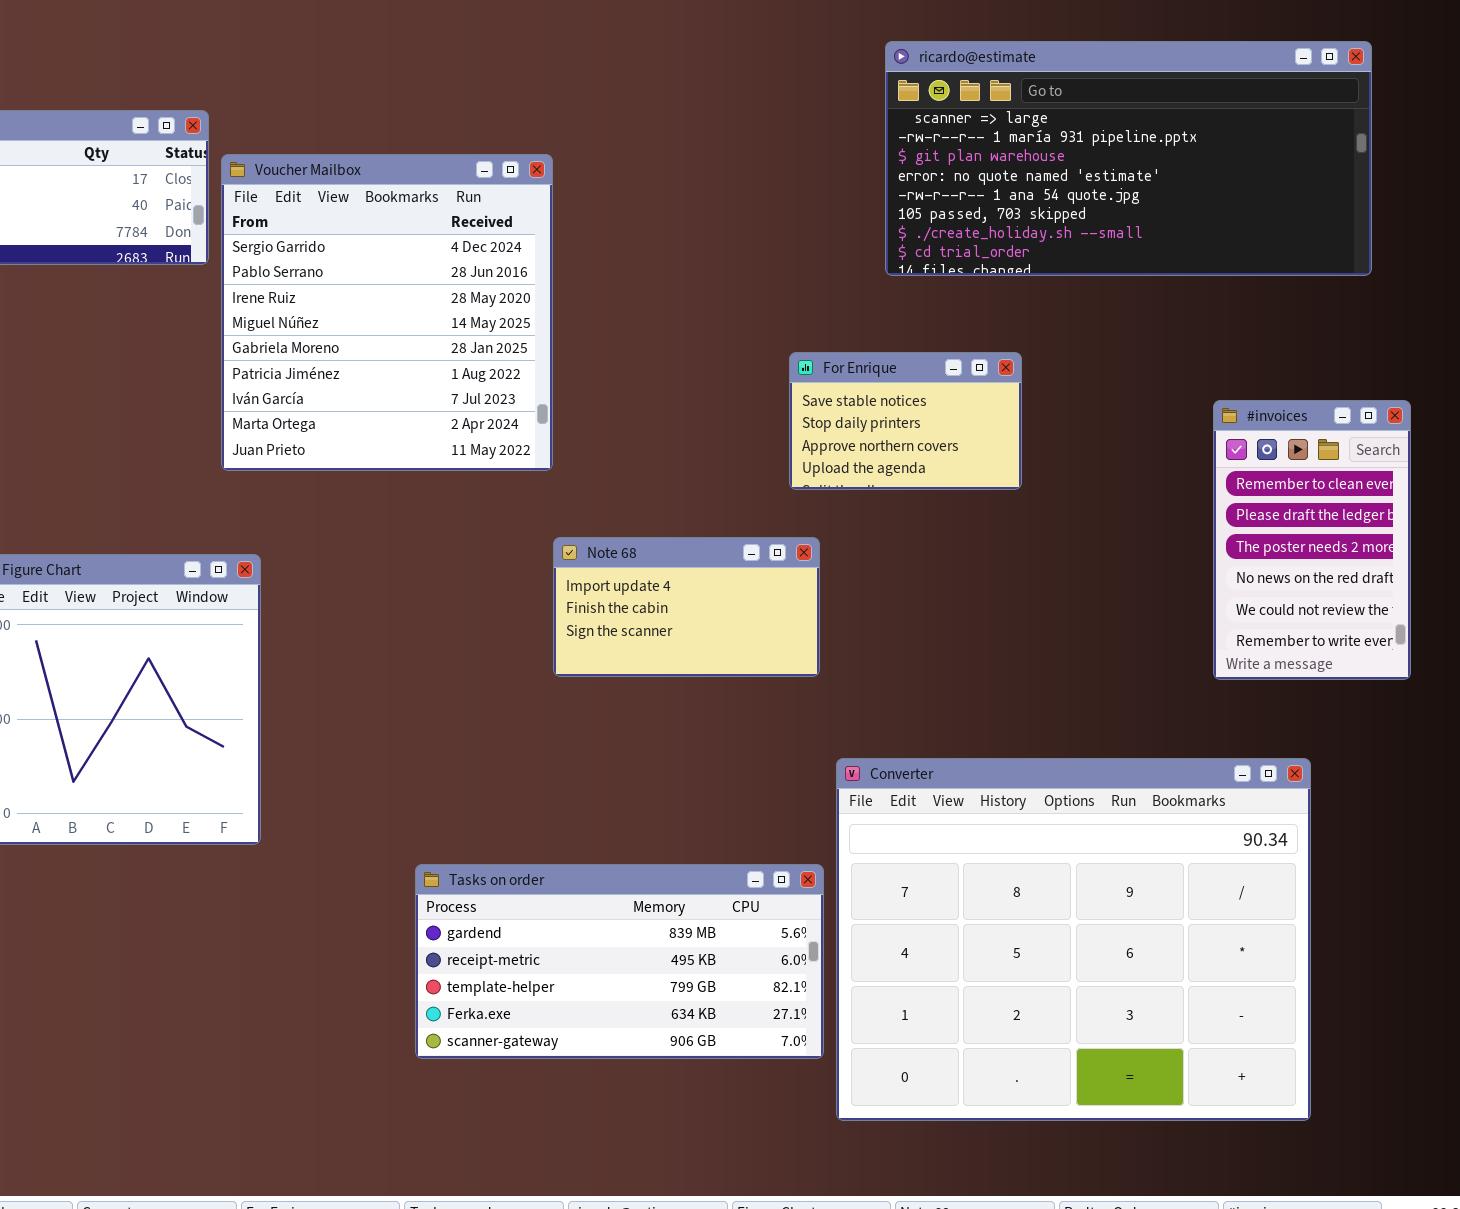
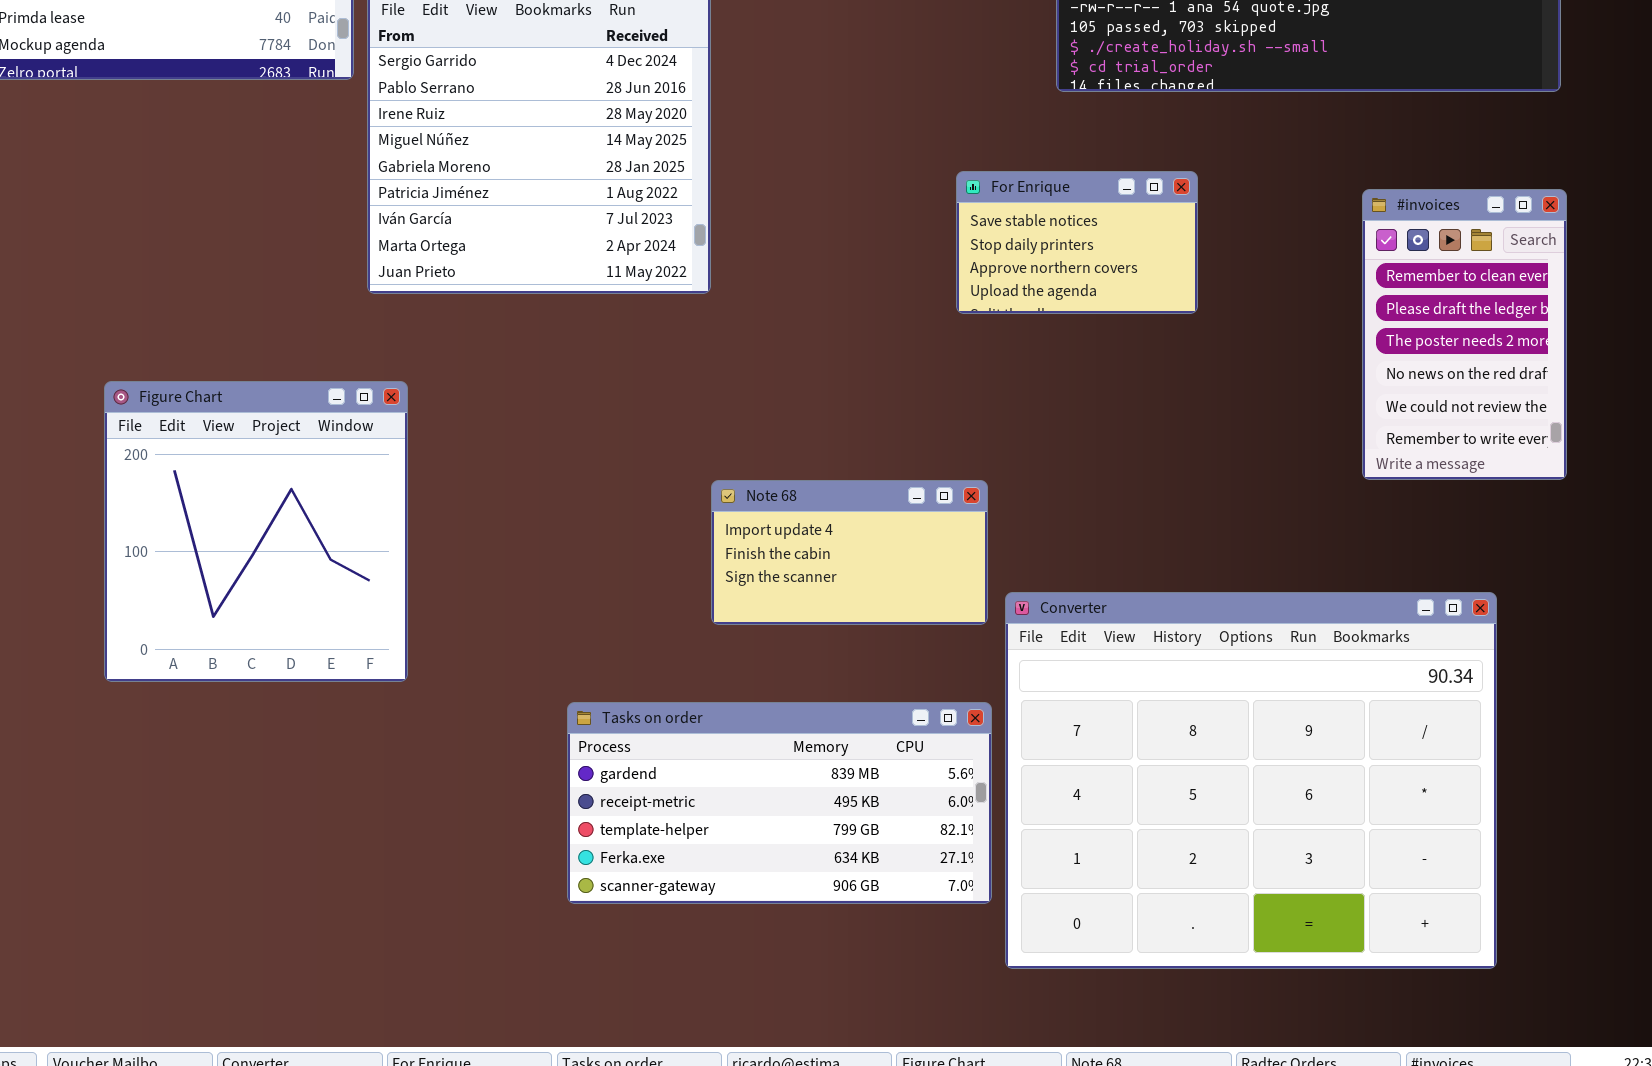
#invoices: [1213,400,1411,680] -> [1362,189,1567,480], moved
Note 68: [553,537,820,677] -> [711,480,988,625], moved

